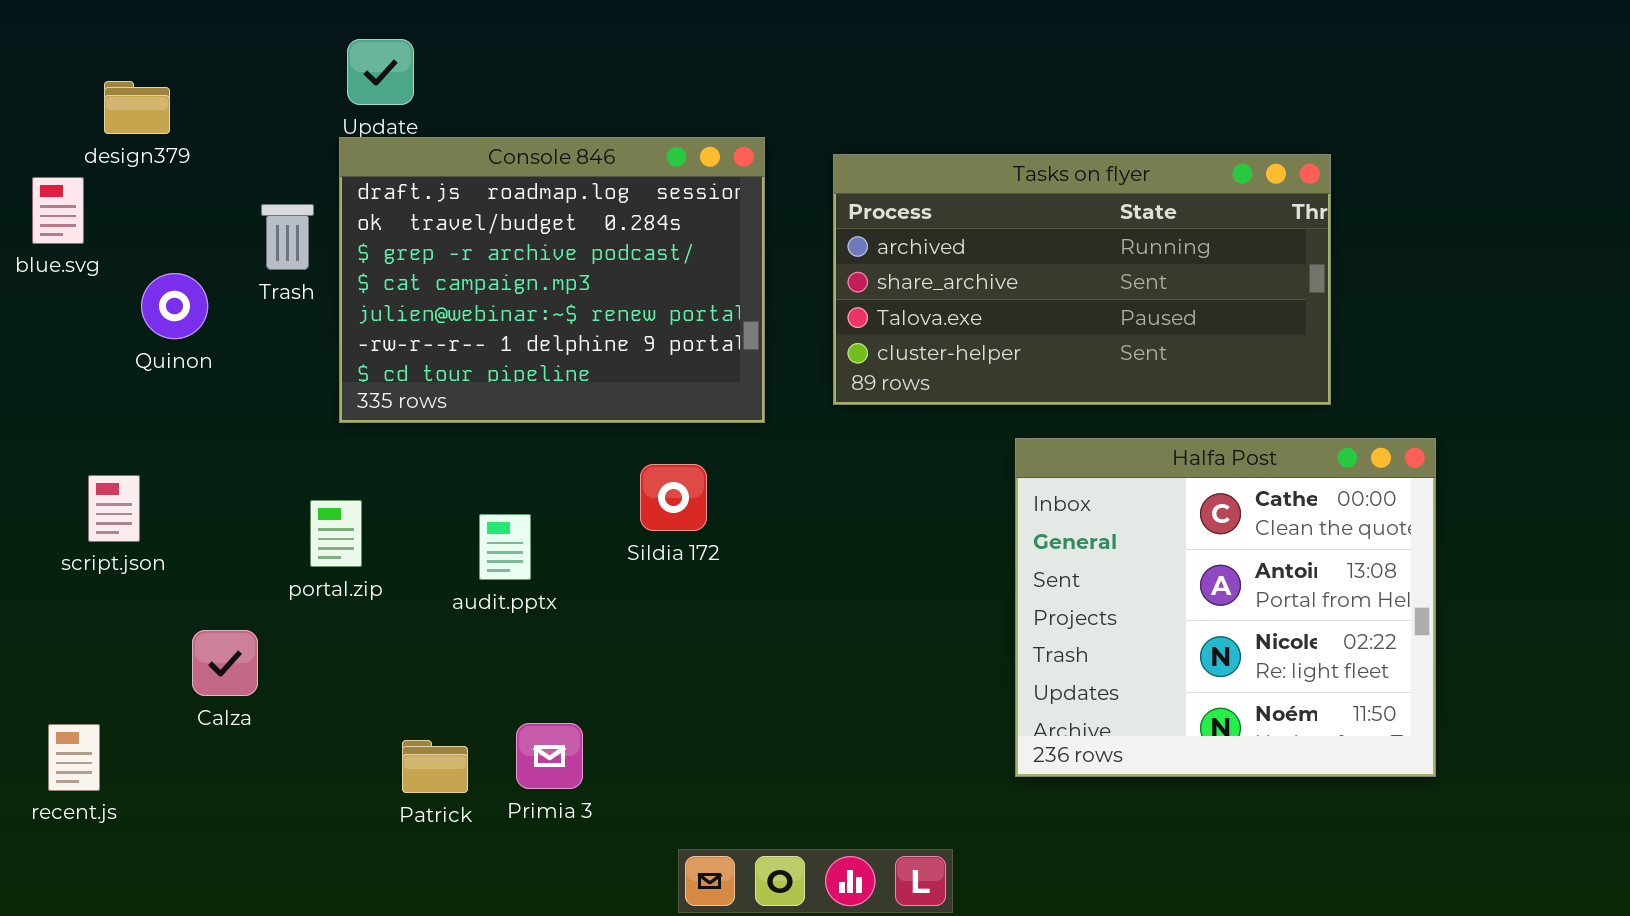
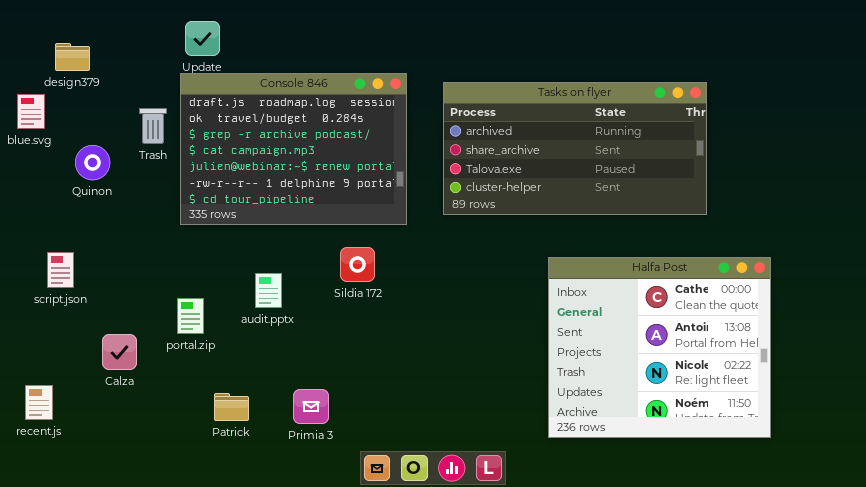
Halfa Post: [1015,438,1436,777] -> [548,257,771,438], moved
portal.zip: [310,500,362,567] -> [177,298,204,334], moved
Primia 3: [516,723,583,789] -> [293,389,329,424], moved

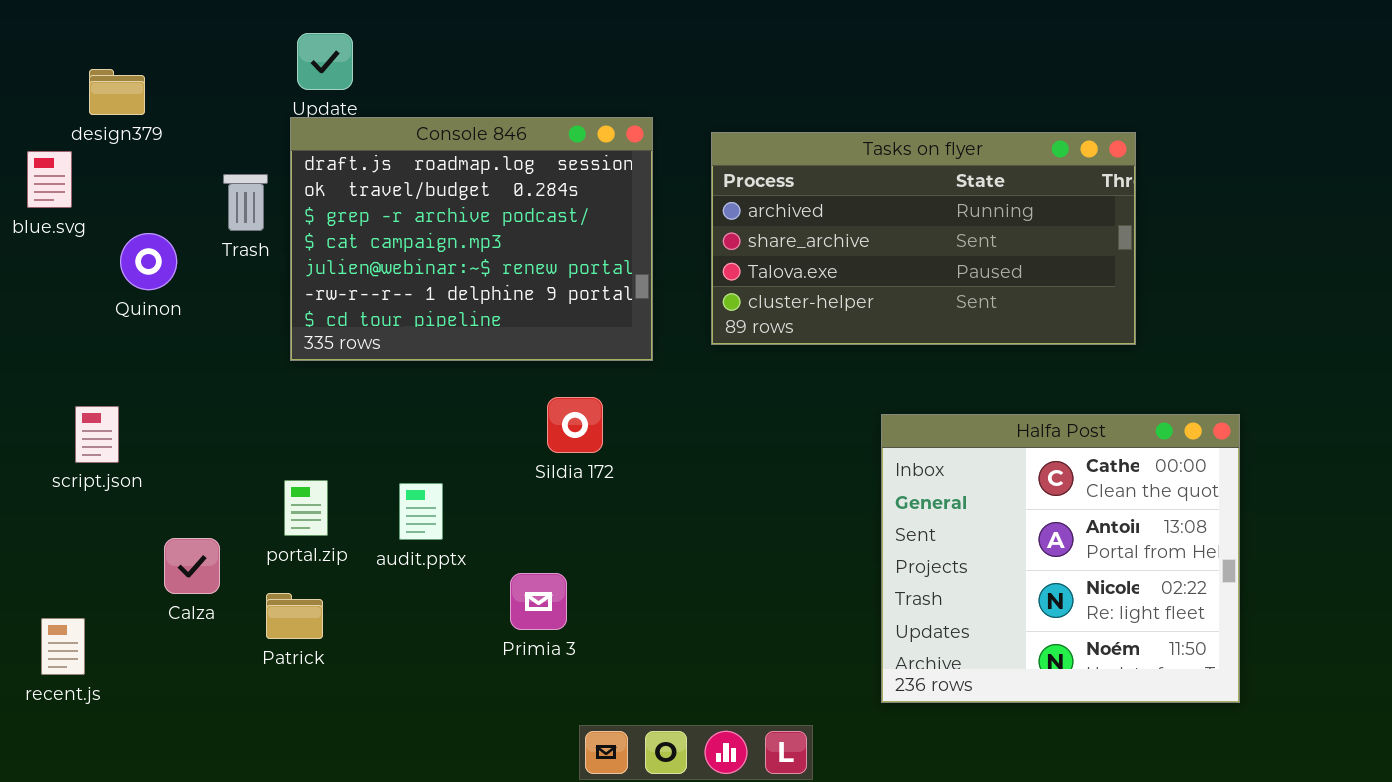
audit.pptx: [255,273,282,308] -> [399,483,443,540], moved
Primia 3: [293,389,329,424] -> [510,573,567,630], moved
Patrick: [214,393,249,421] -> [266,593,323,639], moved

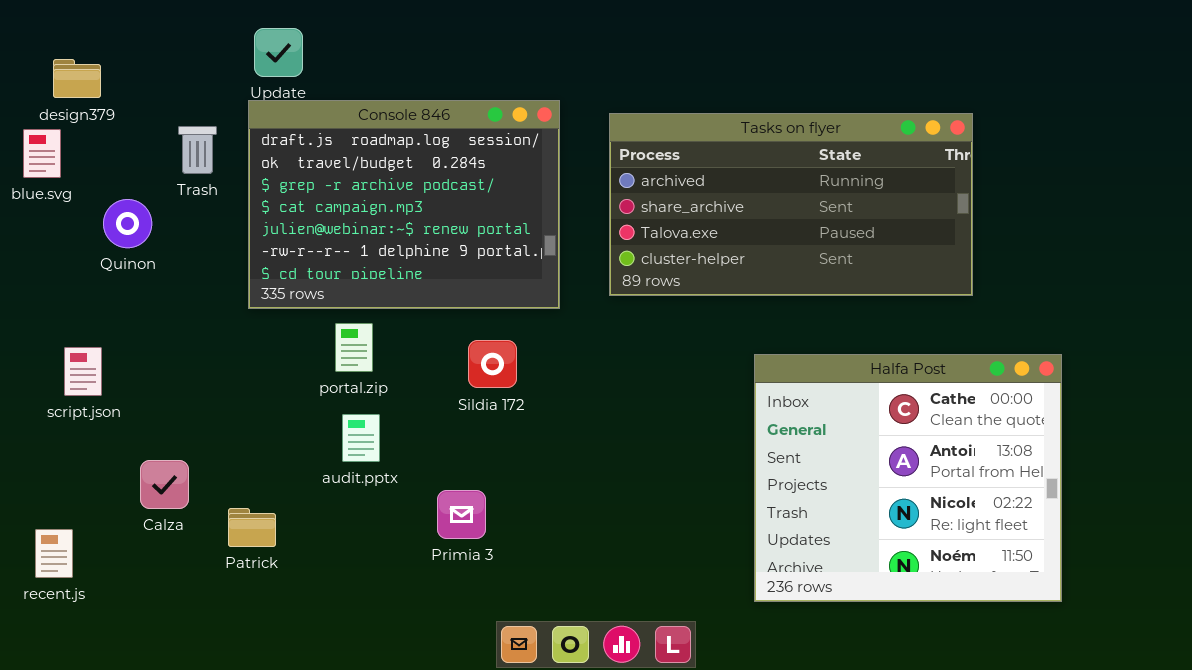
design379: [89,69,145,115] -> [53,59,101,98], moved
Trash: [223,174,268,231] -> [178,126,217,174], moved
portal.zip: [284,480,328,536] -> [335,323,373,372], moved

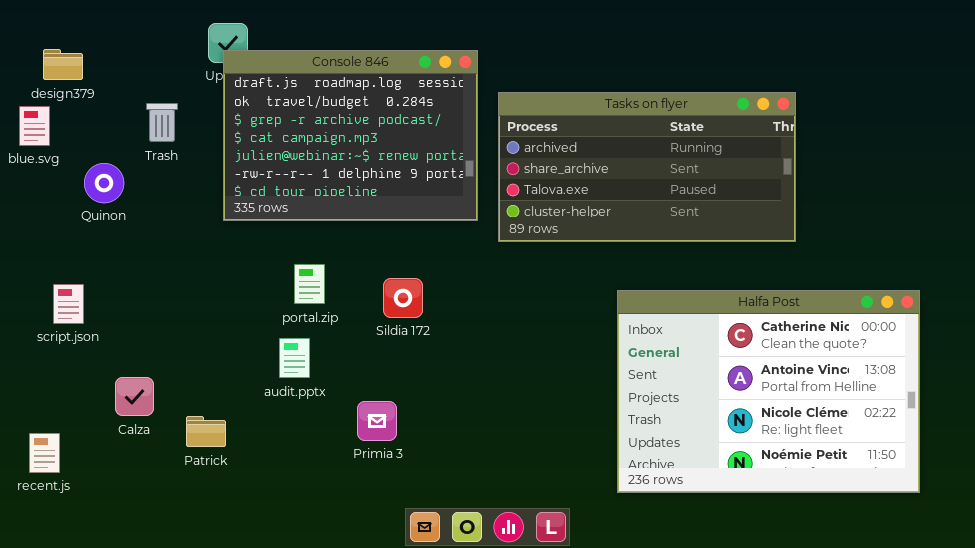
Console 846: [248,100,560,309] -> [223,50,478,221], moved
portal.zip: [335,323,373,372] -> [294,264,325,304], moved
Halfa Post: [754,354,1062,602] -> [617,290,920,493], resized

